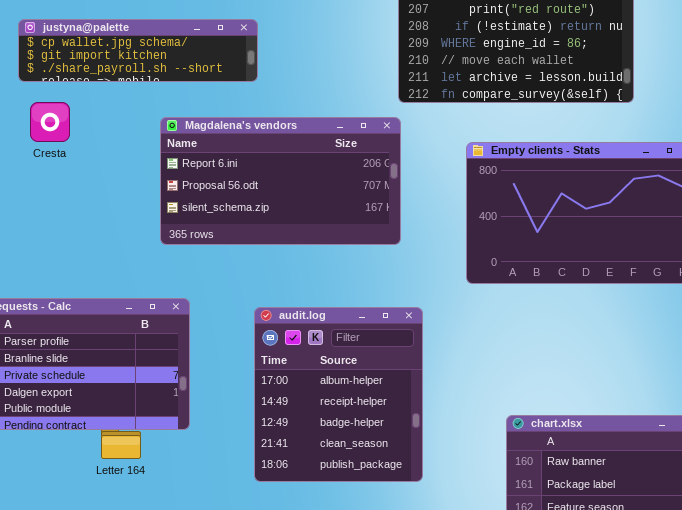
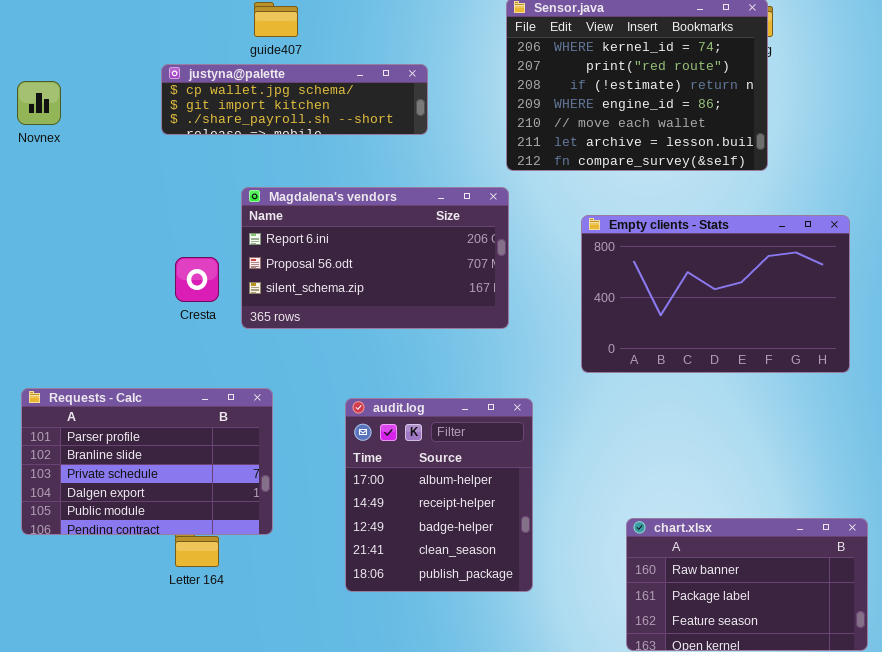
justyna@palette: [18,19,258,82] -> [161,64,428,135], moved
Cresta: [30,102,70,142] -> [175,257,219,302], moved

